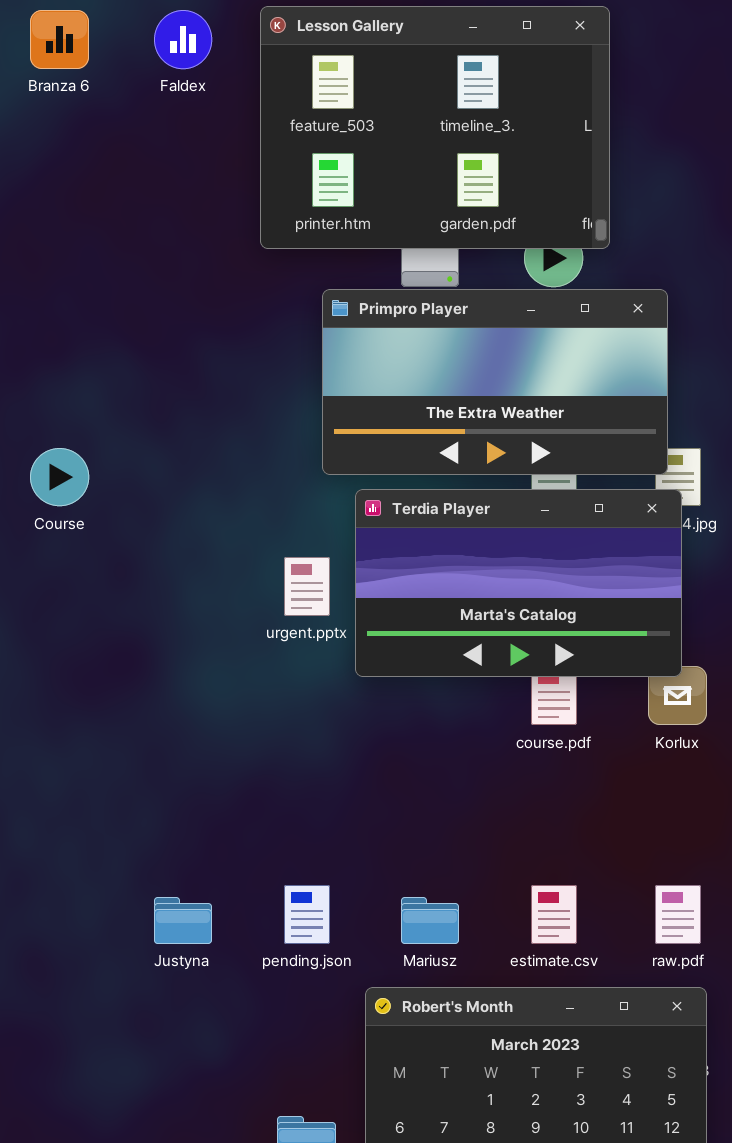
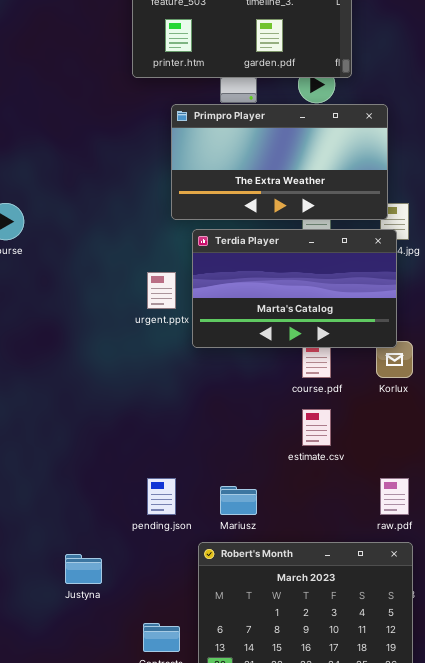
estimate.csv: [531,885,577,944] -> [302,409,331,446], moved
Justyna: [154,897,212,944] -> [65,554,102,584], moved

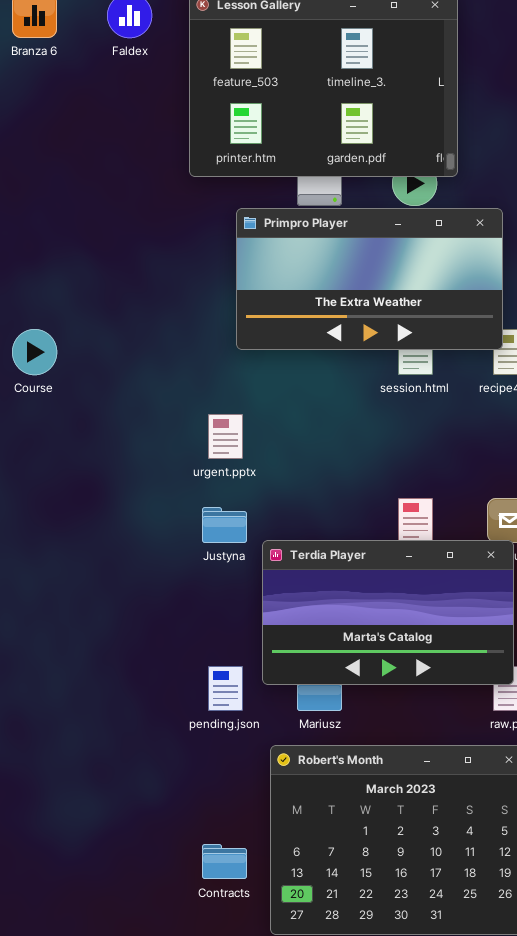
Terdia Player: [192,229,397,348] -> [262,540,514,685], moved
Justyna: [65,554,102,584] -> [202,507,247,543], moved

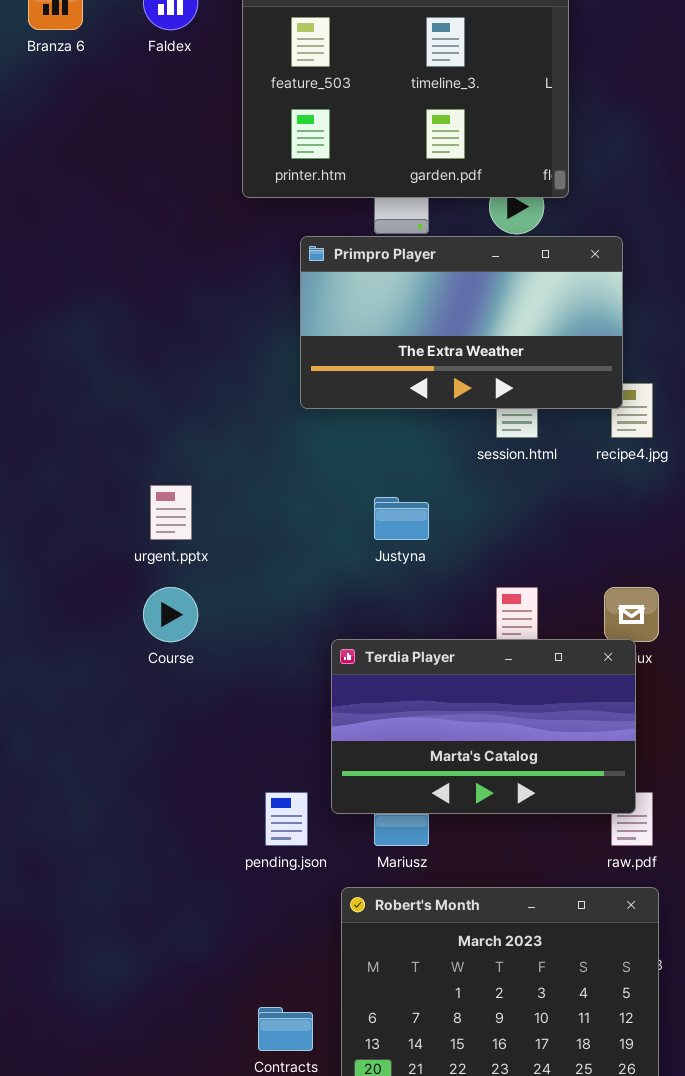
Course: [12,329,57,375] -> [143,587,198,642], moved
urgent.pptx: [208,414,243,459] -> [150,485,192,540], moved
Justyna: [202,507,247,543] -> [374,497,429,540], moved

